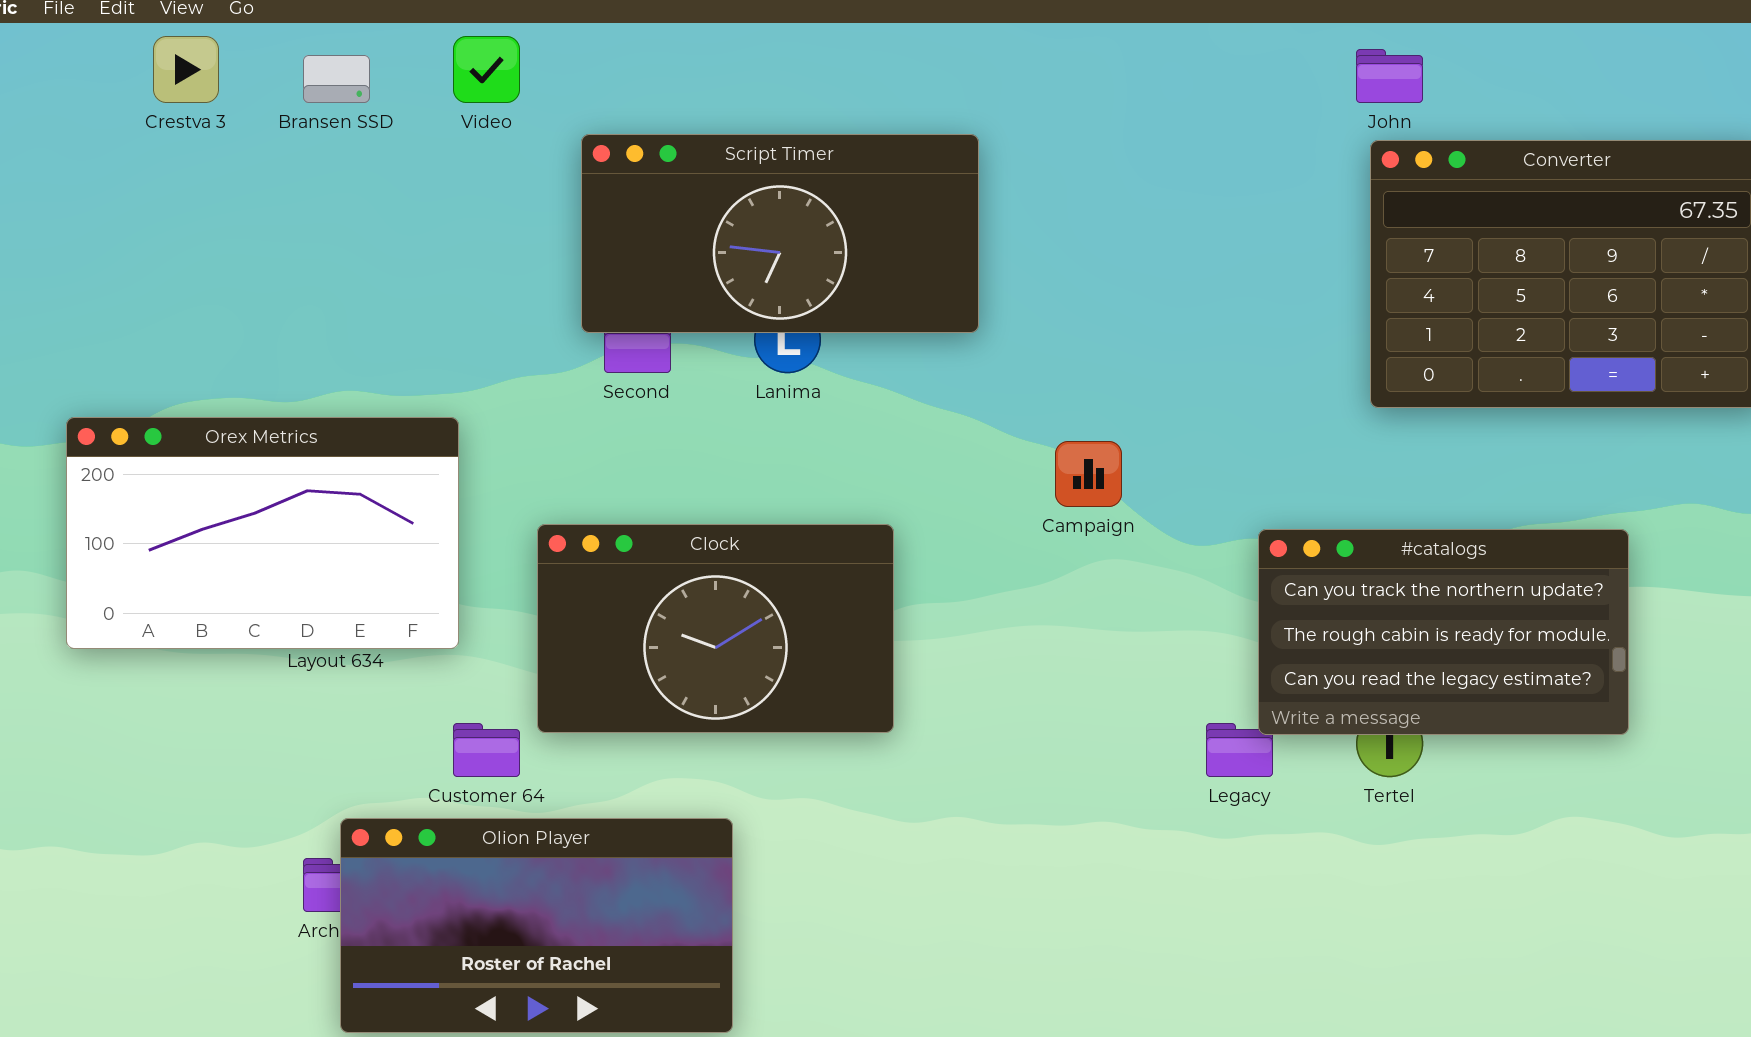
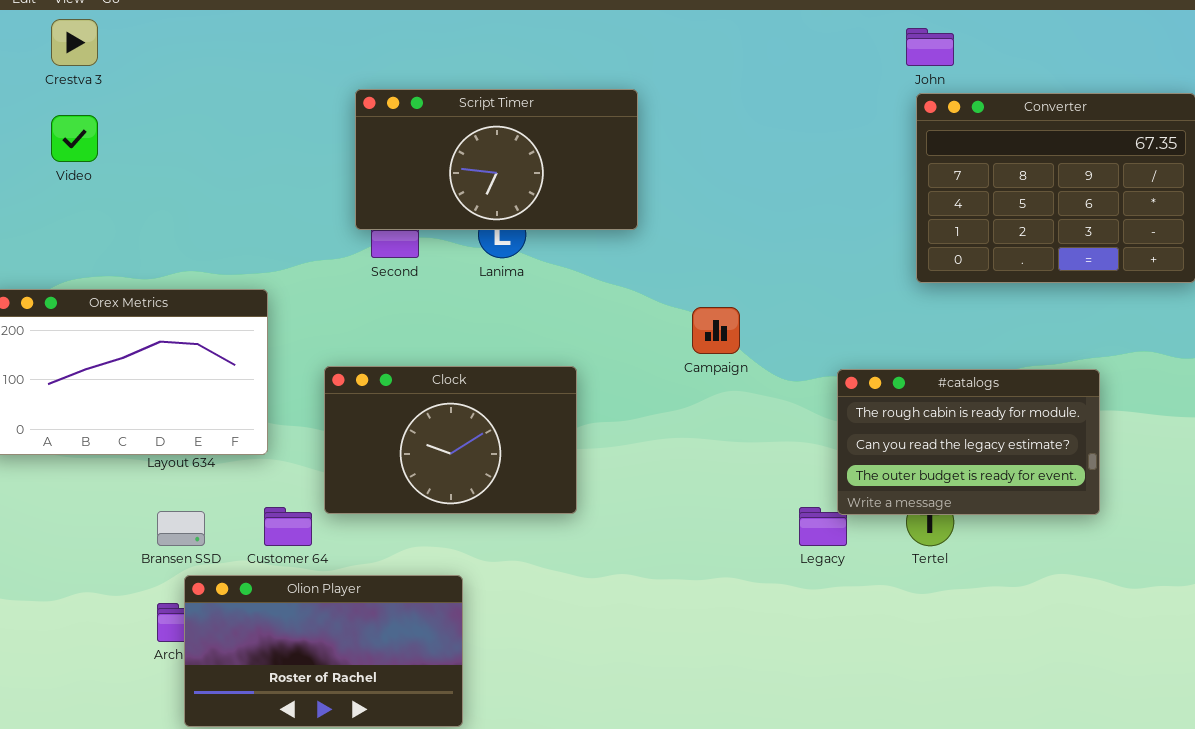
Video: [453,36,520,103] -> [51,115,98,162], moved
Bransen SSD: [303,55,370,103] -> [157,511,205,546], moved
#catalogs: [1258,529,1629,735] -> [837,369,1100,515], scrolled down 1 row

